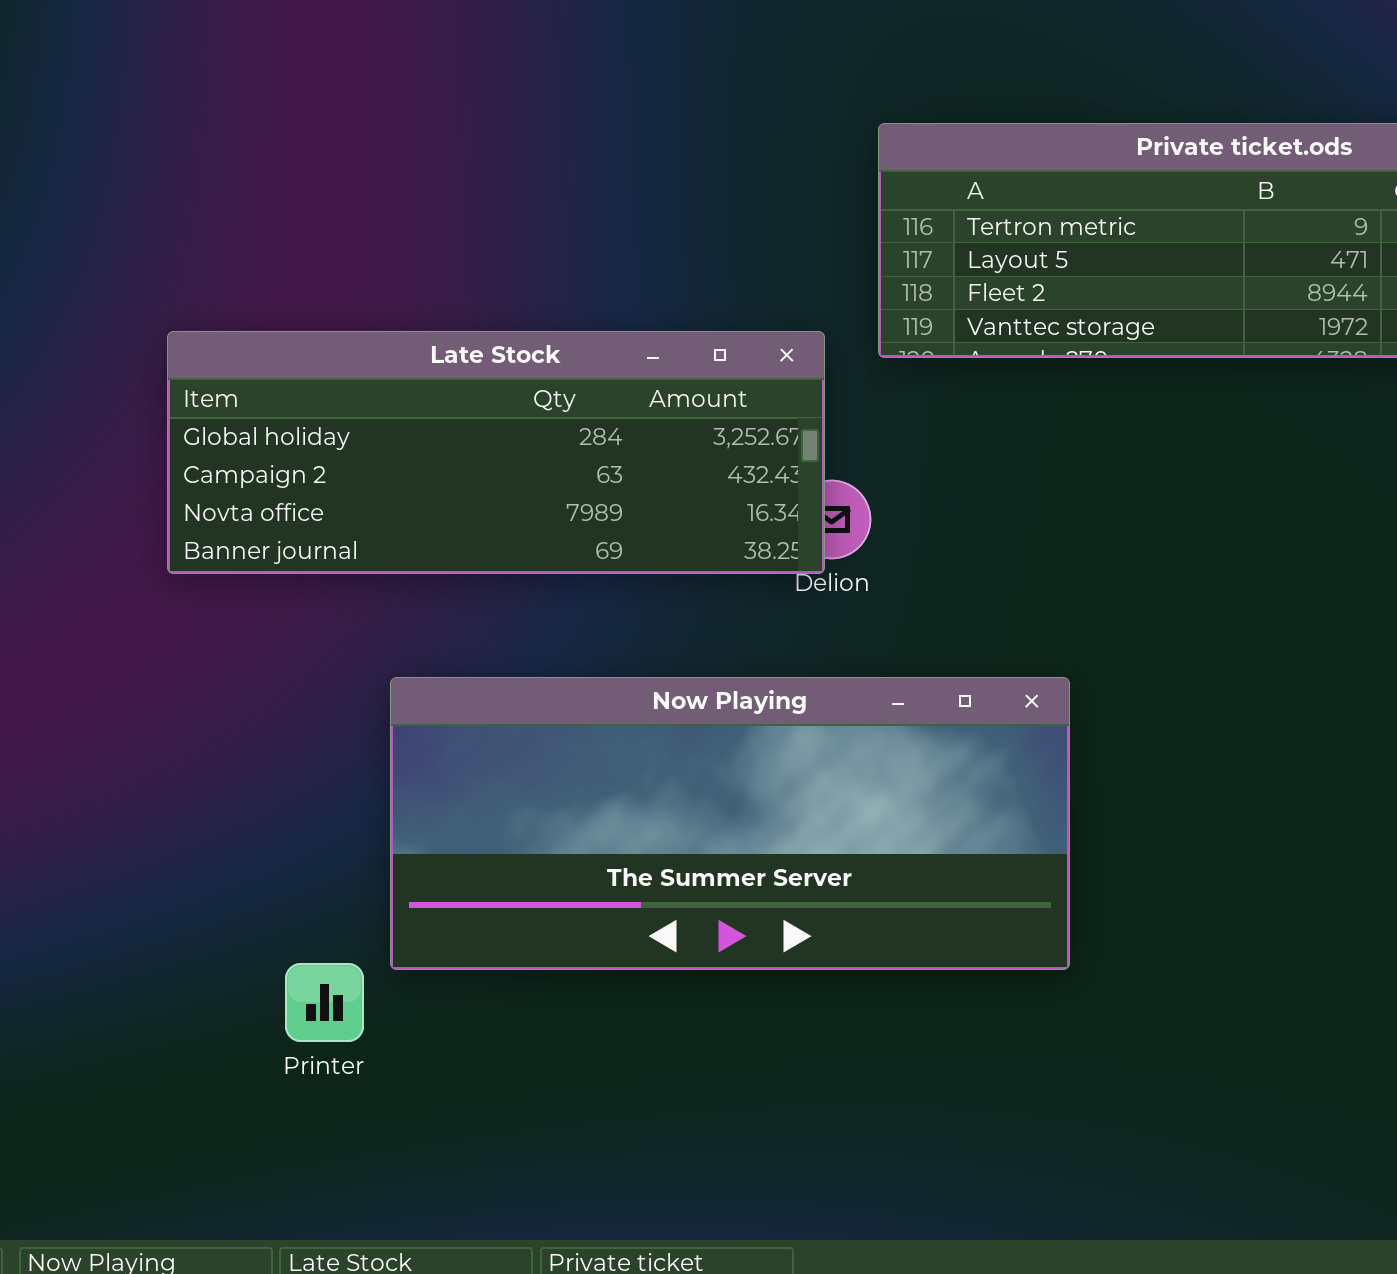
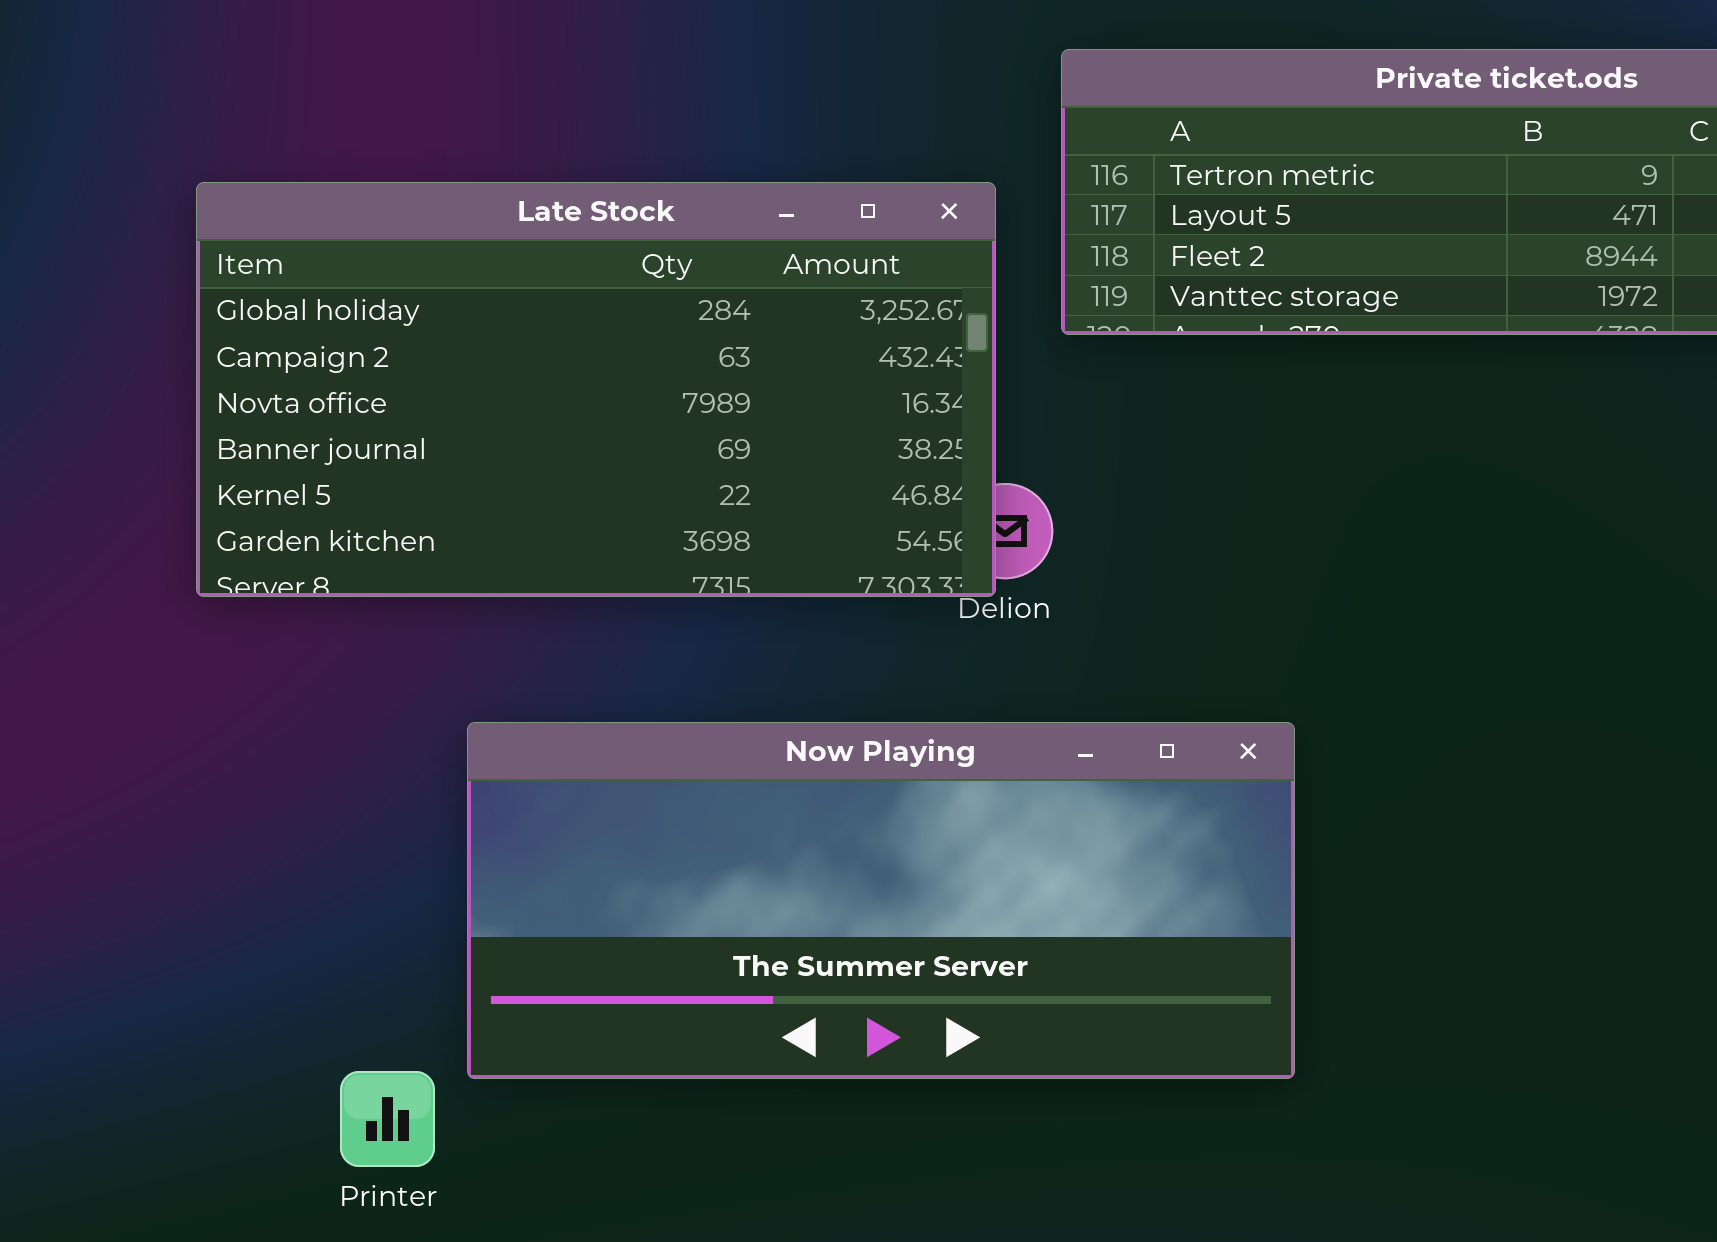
Late Stock: [167,331,825,574] -> [196,182,996,597], resized

